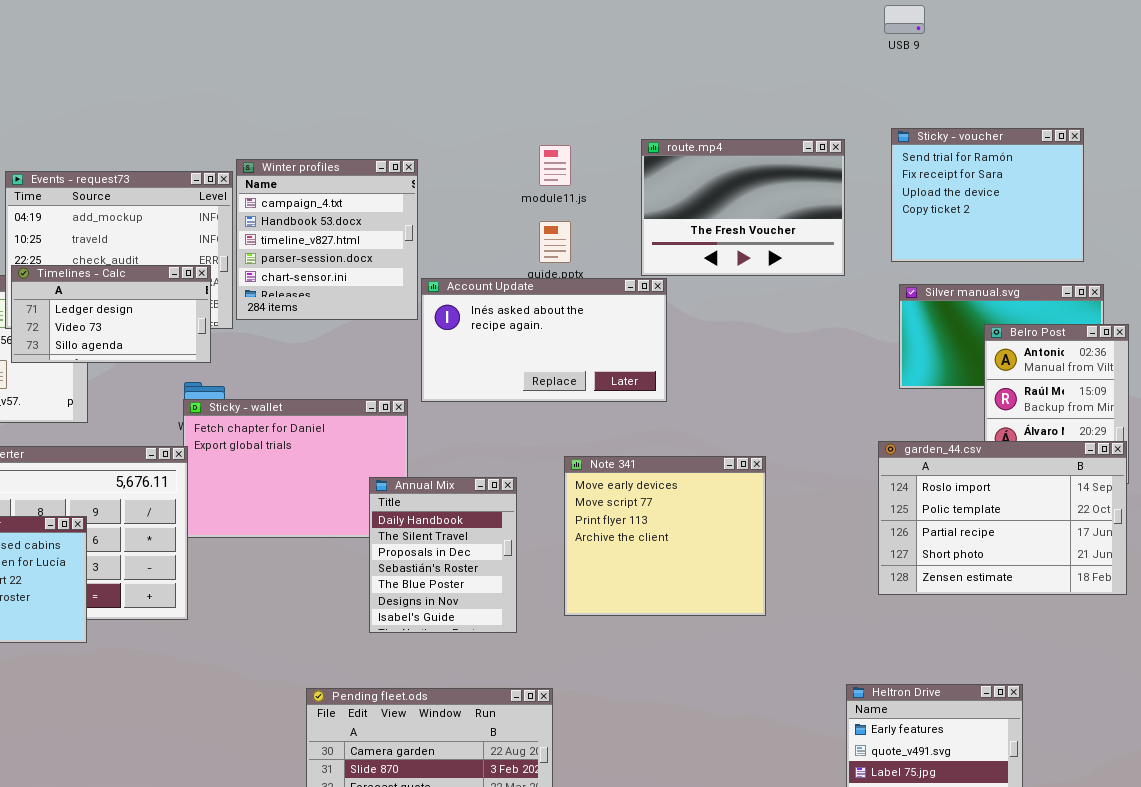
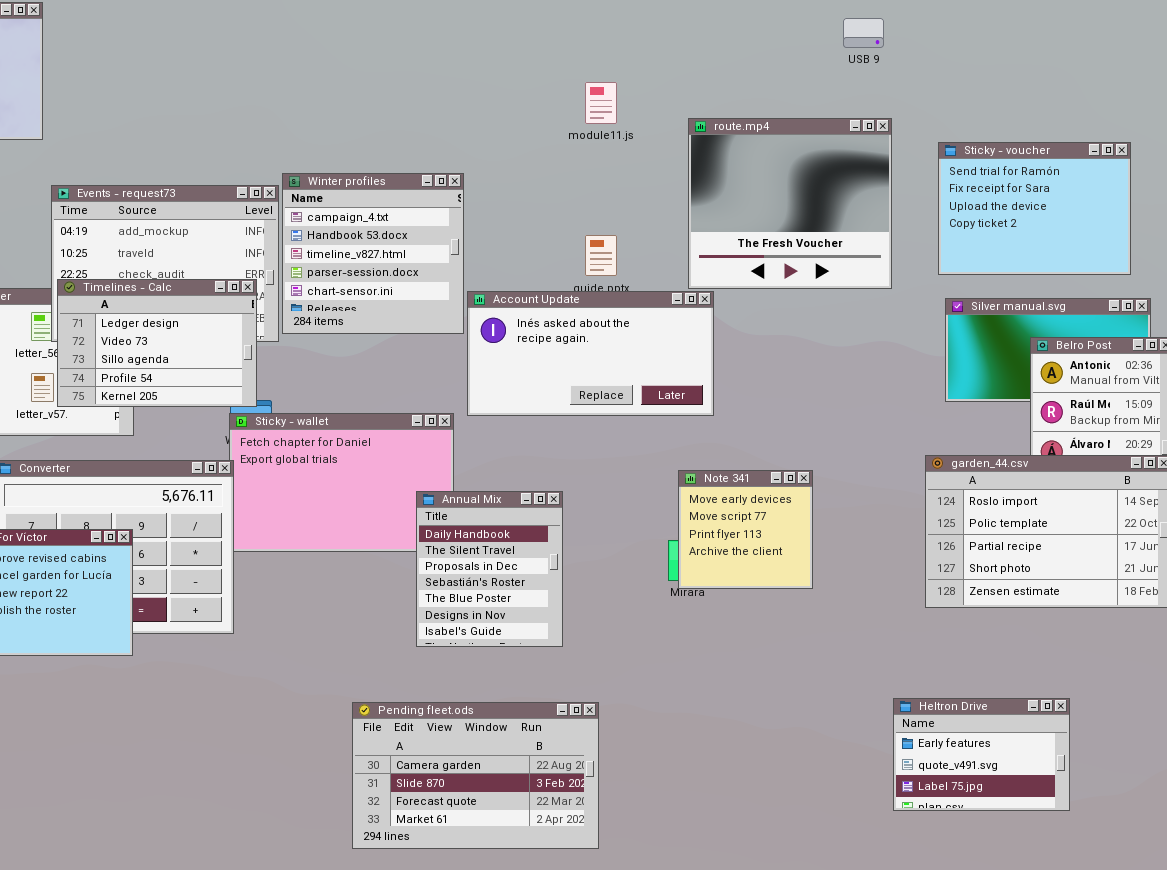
USB 9: [884,5,925,34] -> [843,18,884,48], moved
route.mp4: [641,139,845,276] -> [688,118,892,289], resized
module11.js: [539,145,571,186] -> [585,82,617,124], moved
Timelines - Calc: [11,265,211,363] -> [57,279,257,407], resized
Note 341: [564,456,766,616] -> [678,470,813,589], resized

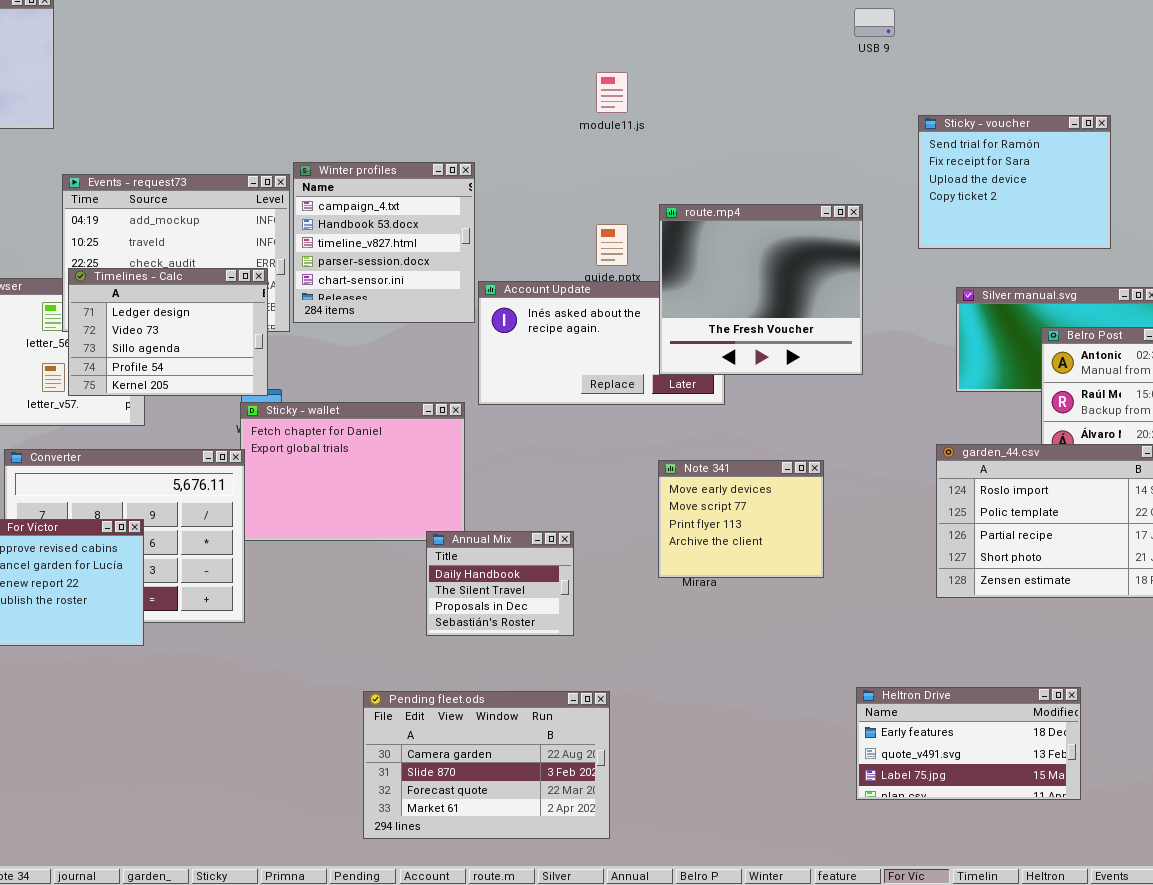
route.mp4: [688,118,892,289] -> [659,204,863,375], moved
Sticky - voucher: [938,142,1131,275] -> [918,115,1111,249], moved
Note 341: [678,470,813,589] -> [658,460,824,578], resized
Annual Mix: [416,491,563,647] -> [426,531,574,636], resized
Heltron Drive: [893,698,1070,811] -> [856,687,1081,800], resized

